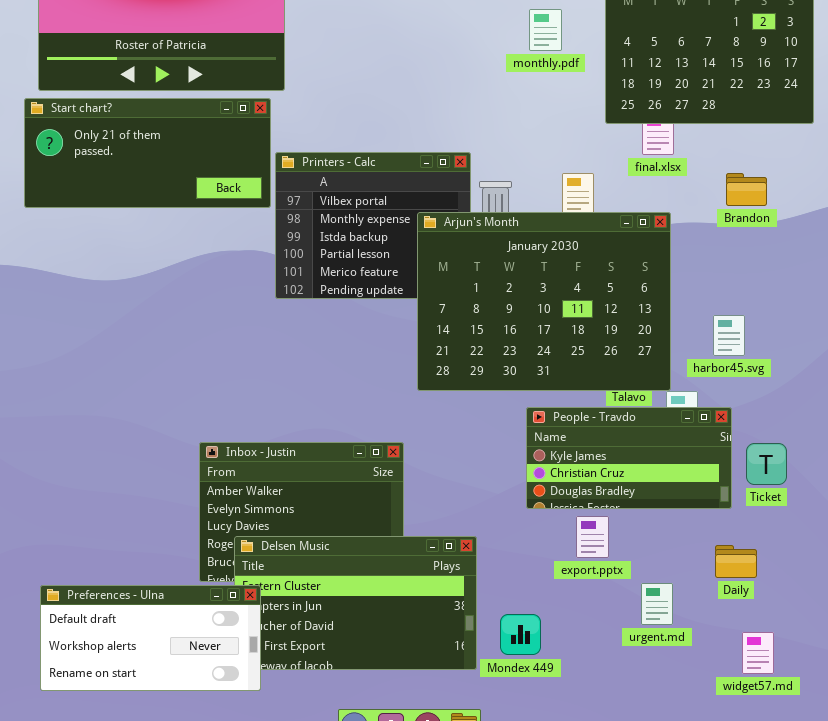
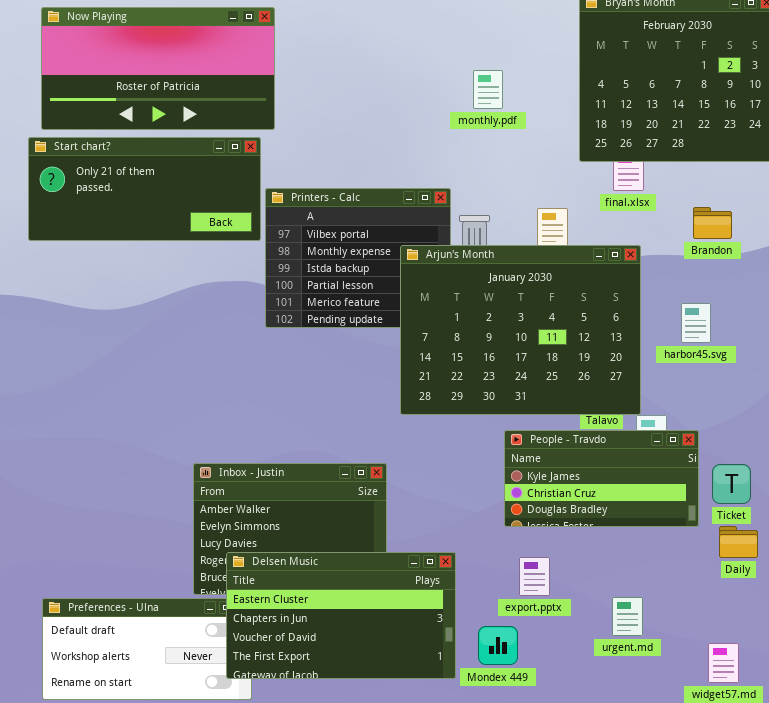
monthly.pdf: [529,9,562,51] -> [473,70,503,109], moved
harbor45.svg: [713,315,745,356] -> [681,303,711,343], moved
export.pptx: [576,516,609,558] -> [519,557,550,596], moved
Delsen Music: [234,536,477,670] -> [226,552,456,679], raised
Daily: [715,545,757,578] -> [719,526,758,558], moved

